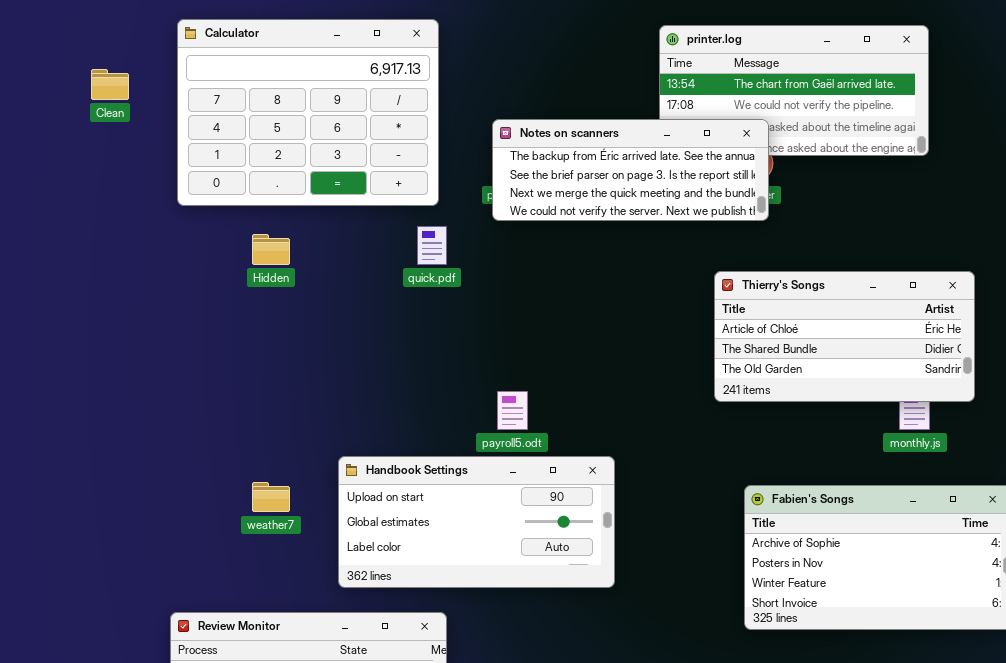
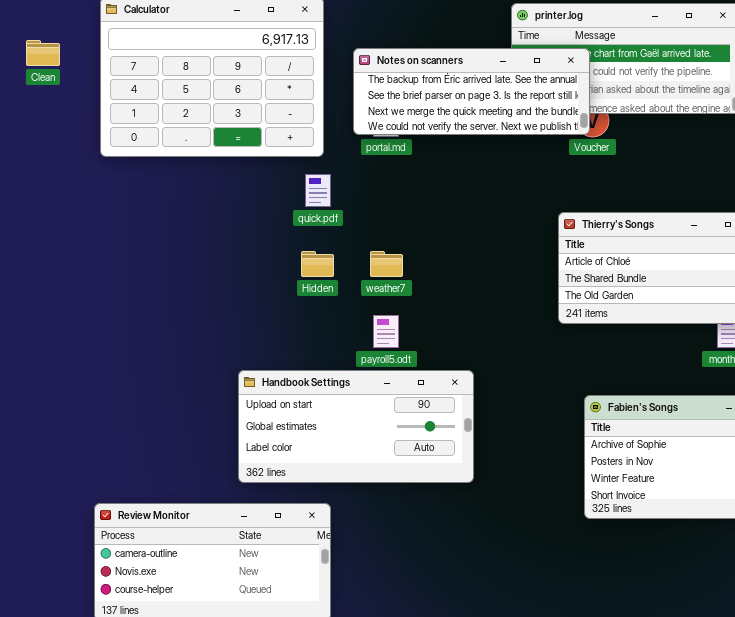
Notes on scanners: [492,119,769,221] -> [353,48,590,135], moved
Hidden: [252,234,290,265] -> [301,251,334,277], moved
weather7: [252,482,290,512] -> [370,251,403,277], moved

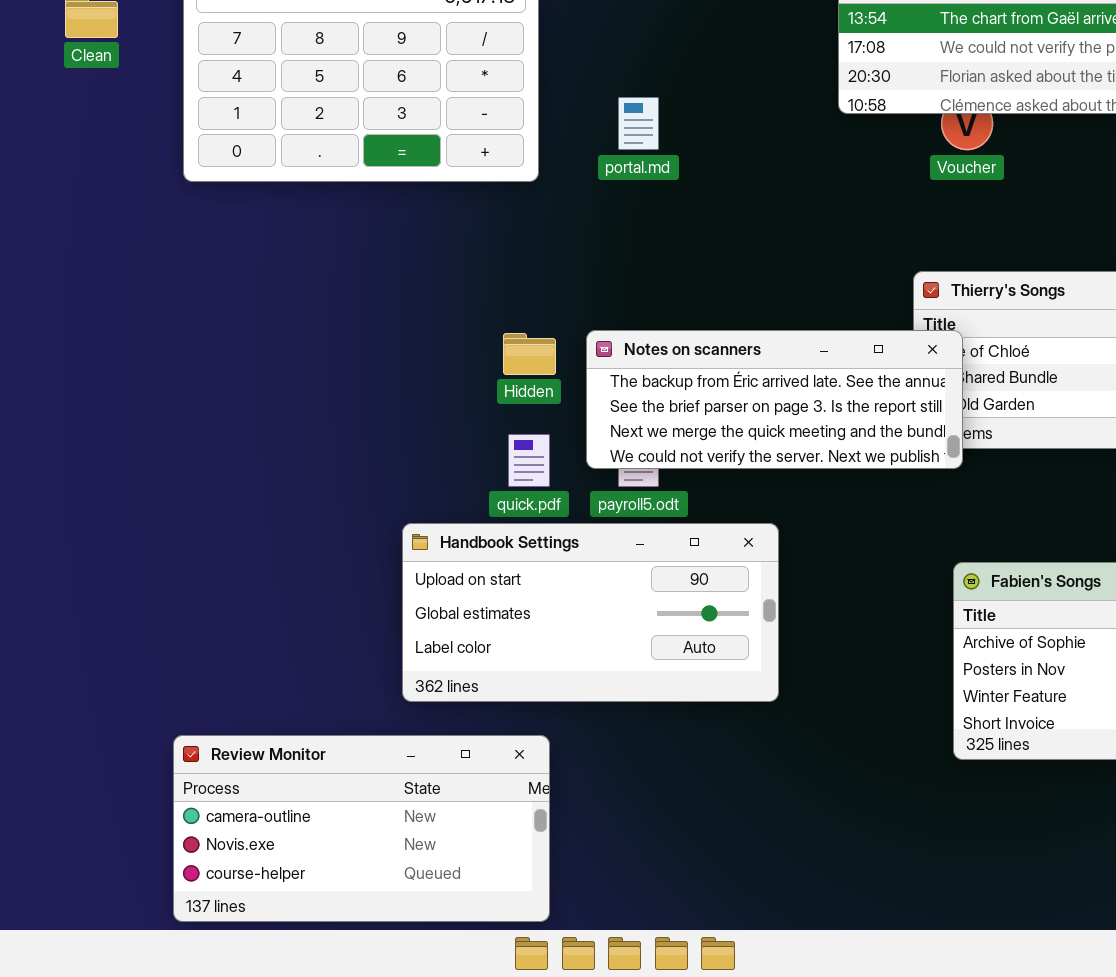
Notes on scanners: [353,48,590,135] -> [586,330,963,469], moved
quick.pdf: [305,174,331,207] -> [508,434,550,487], moved

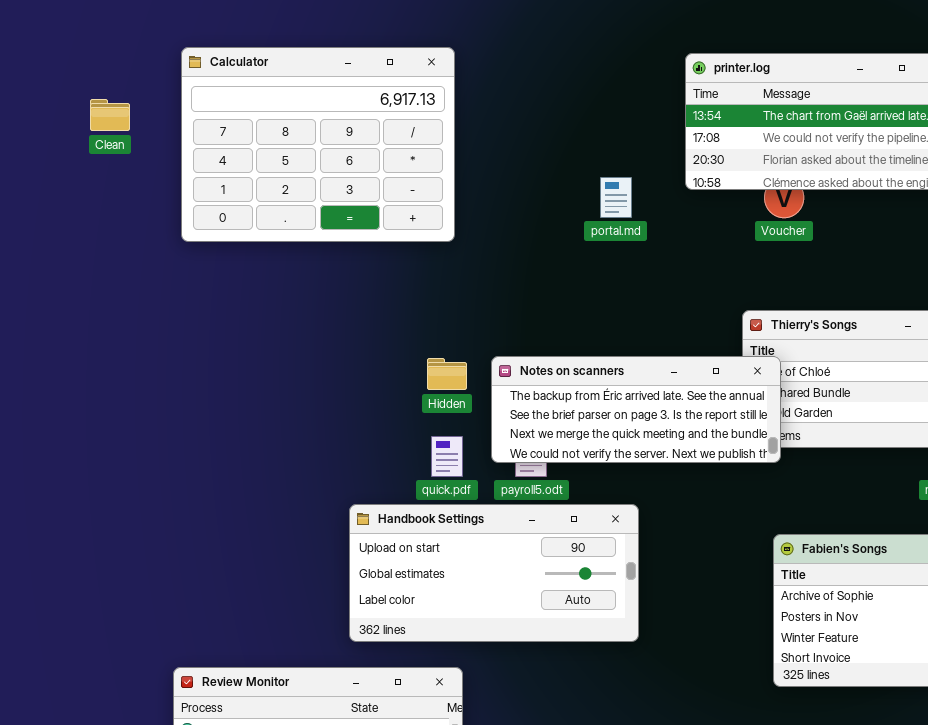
portal.md: [618,97,659,150] -> [600,177,632,218], moved

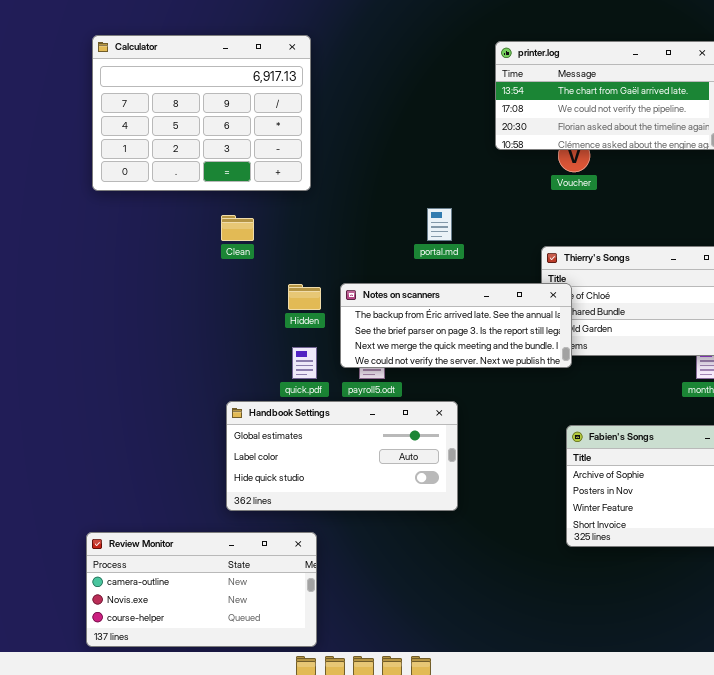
Clean: [90,99,130,131] -> [221,215,254,241], moved
portal.md: [600,177,632,218] -> [427,208,452,241], moved
Handbook Settings: [349,504,639,642] -> [226,401,458,511], scrolled down 1 row

